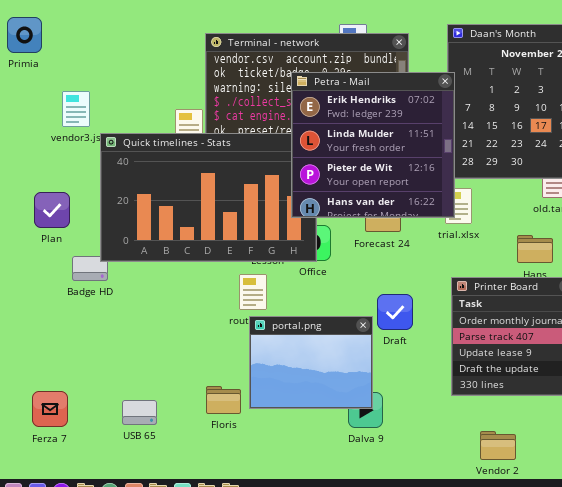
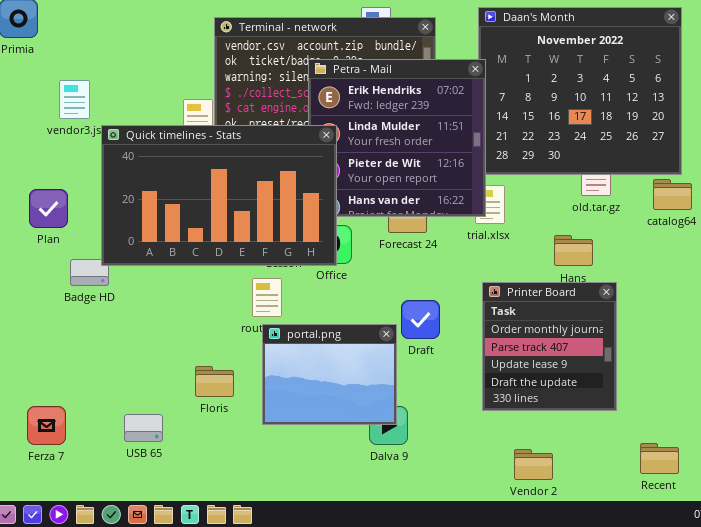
Quick timelines - Stats: [100,133,317,262] -> [101,125,337,266], raised
Floris: [206,386,241,414] -> [195,366,234,397], moved

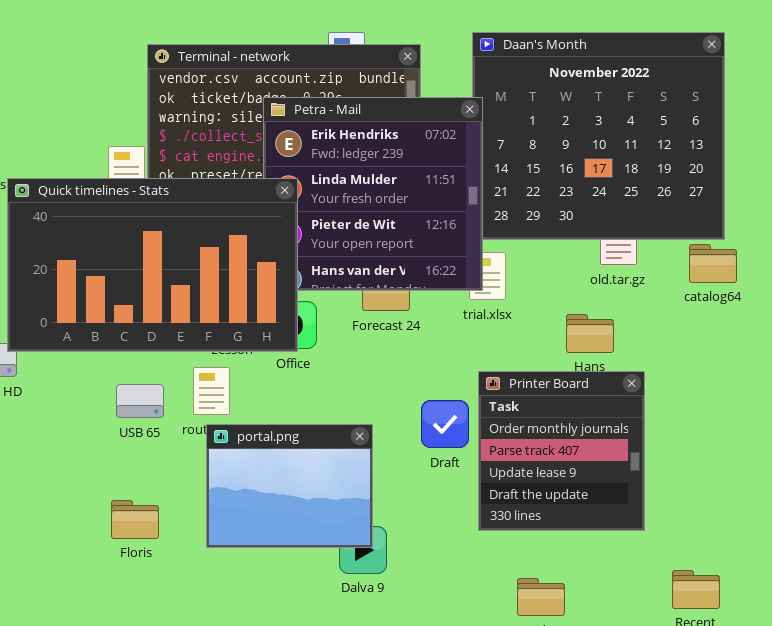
Draft: [401,300,440,339] -> [421,400,469,448], moved
Floris: [195,366,234,397] -> [111,500,159,539], moved
USB 65: [124,414,163,442] -> [116,384,164,418], moved

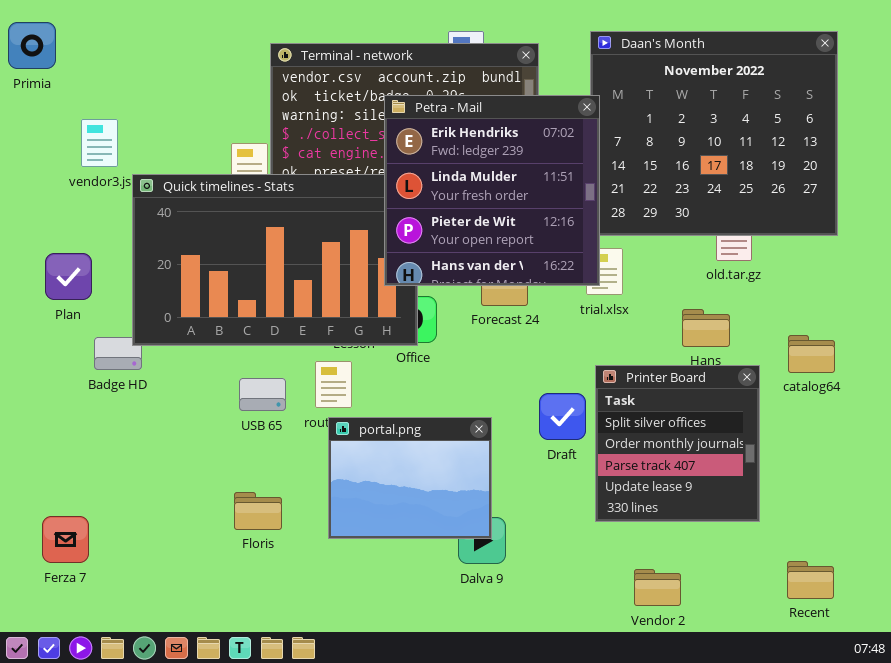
Petra - Mail: [263,97,483,291] -> [384,95,600,286], raised
catalog64: [689,244,737,283] -> [788,335,835,373], moved
Printer Board: [478,371,645,531] -> [595,365,760,522], scrolled up 1 row

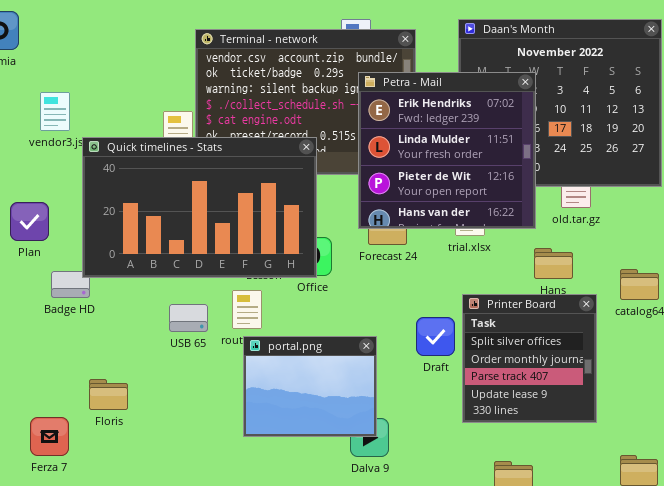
Petra - Mail: [384,95,600,286] -> [358,72,536,229], moved
Floris: [234,492,282,530] -> [89,379,128,410], moved
Ferza 7: [42,516,89,563] -> [30,417,69,456], moved

